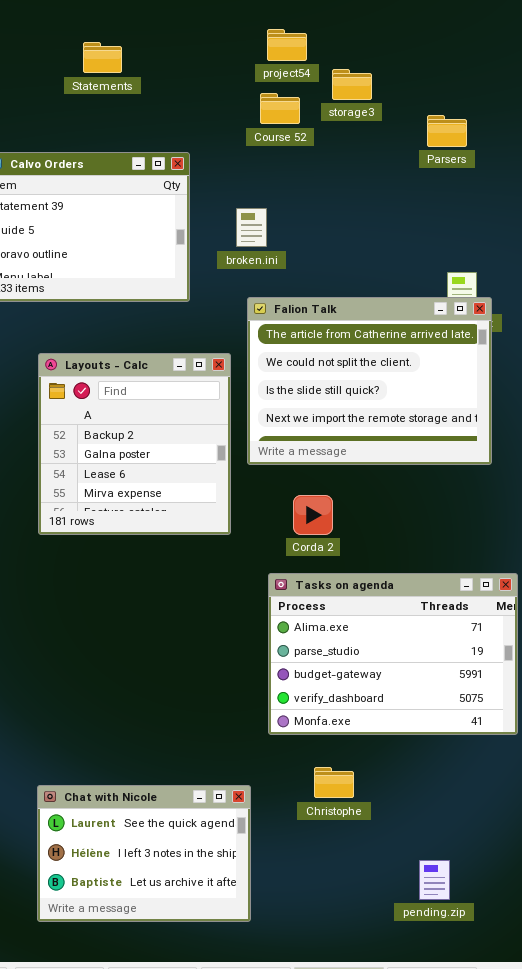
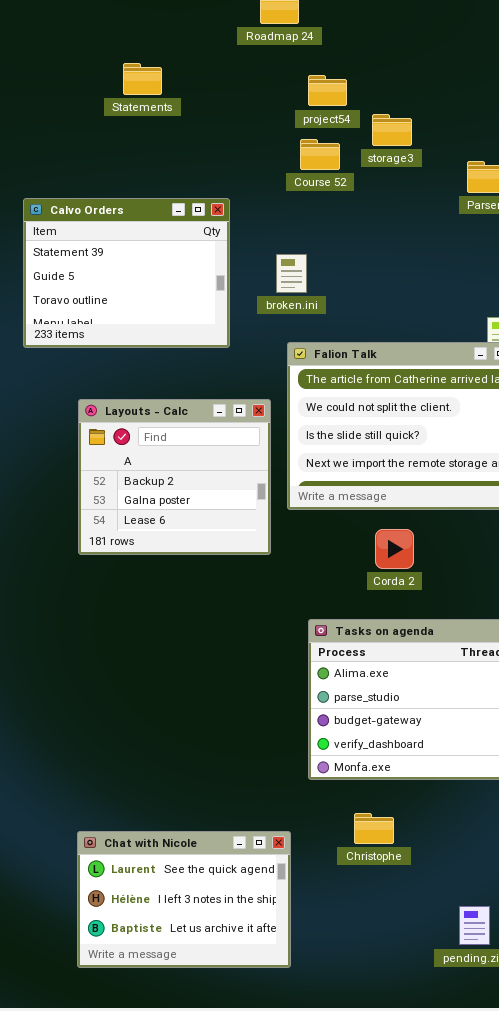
Statements: [83,42,122,73] -> [123,63,162,95], moved
Layouts - Calc: [38,353,231,535] -> [78,399,271,555], resized
Corda 2: [293,495,333,535] -> [375,529,414,569], moved

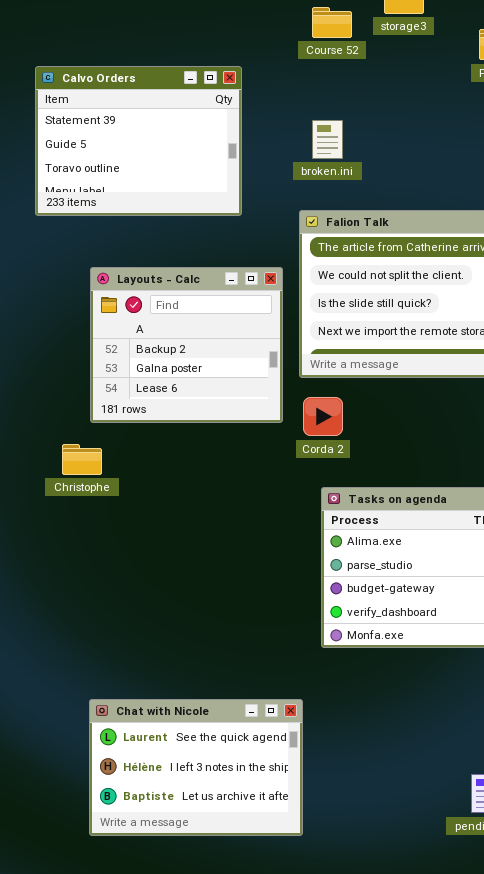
broken.ini: [276,254,307,293] -> [312,120,343,159], moved
Corda 2: [375,529,414,569] -> [303,397,343,436], moved
Christophe: [354,813,394,844] -> [62,444,102,475], moved

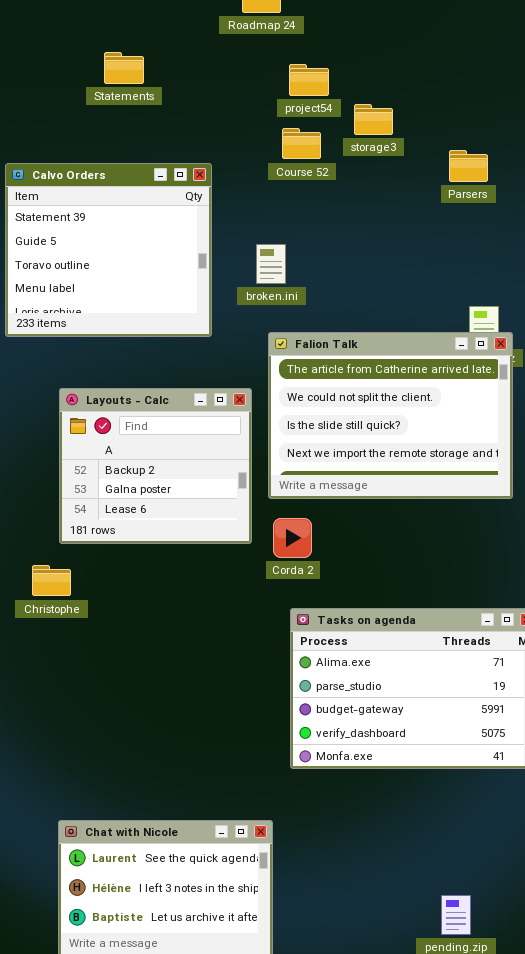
Calvo Orders: [35,66,242,216] -> [5,163,212,337], resized
broken.ini: [312,120,343,159] -> [256,244,286,284], moved

